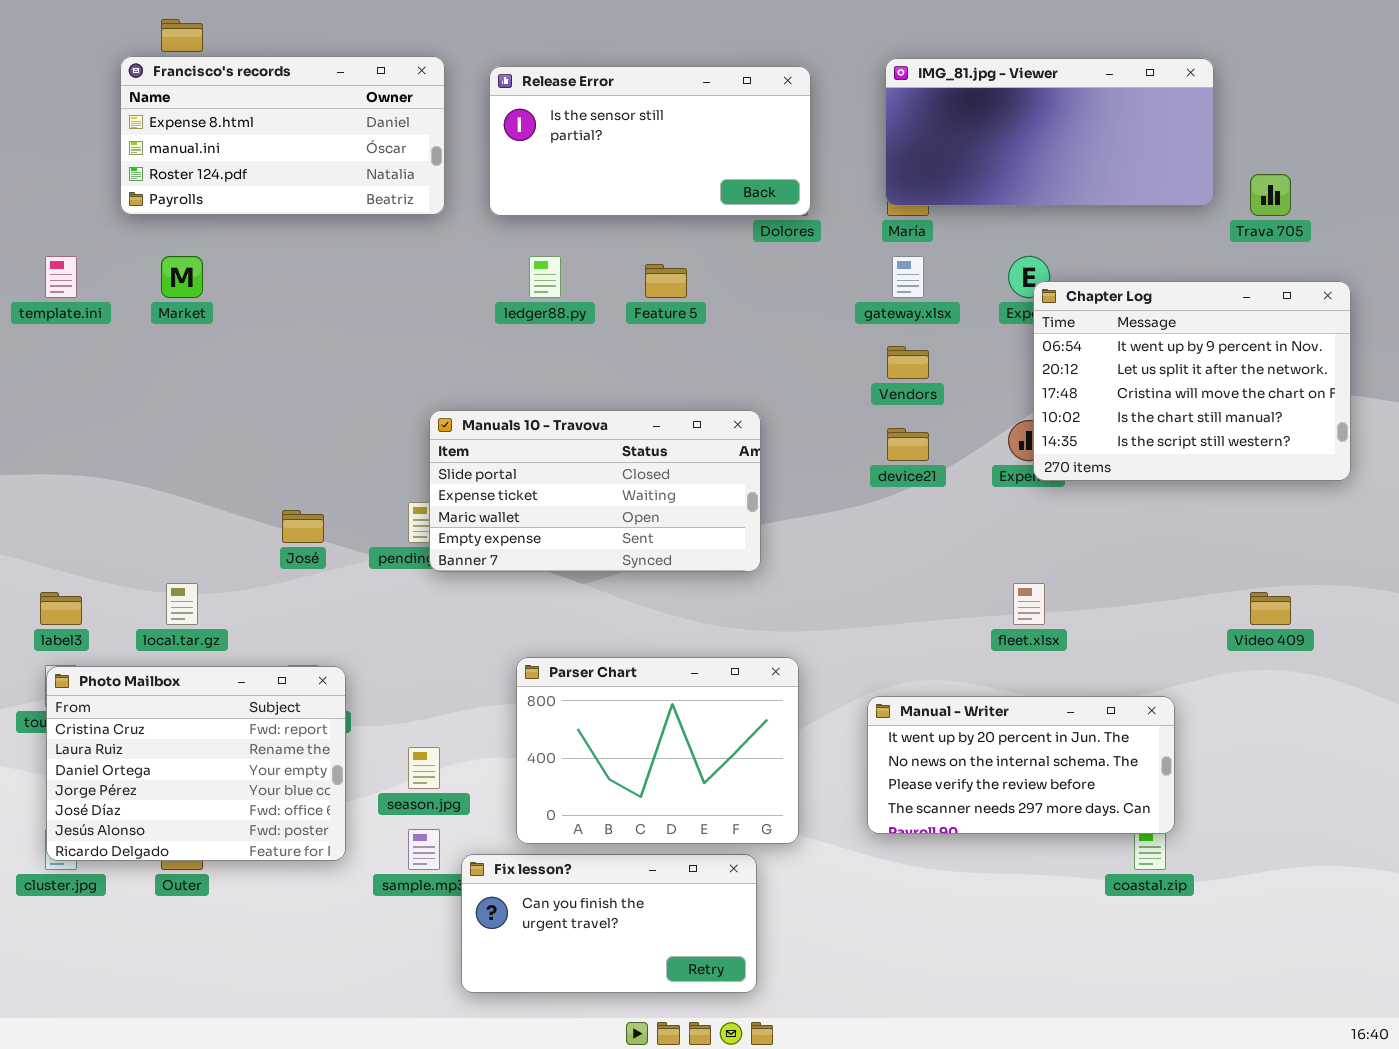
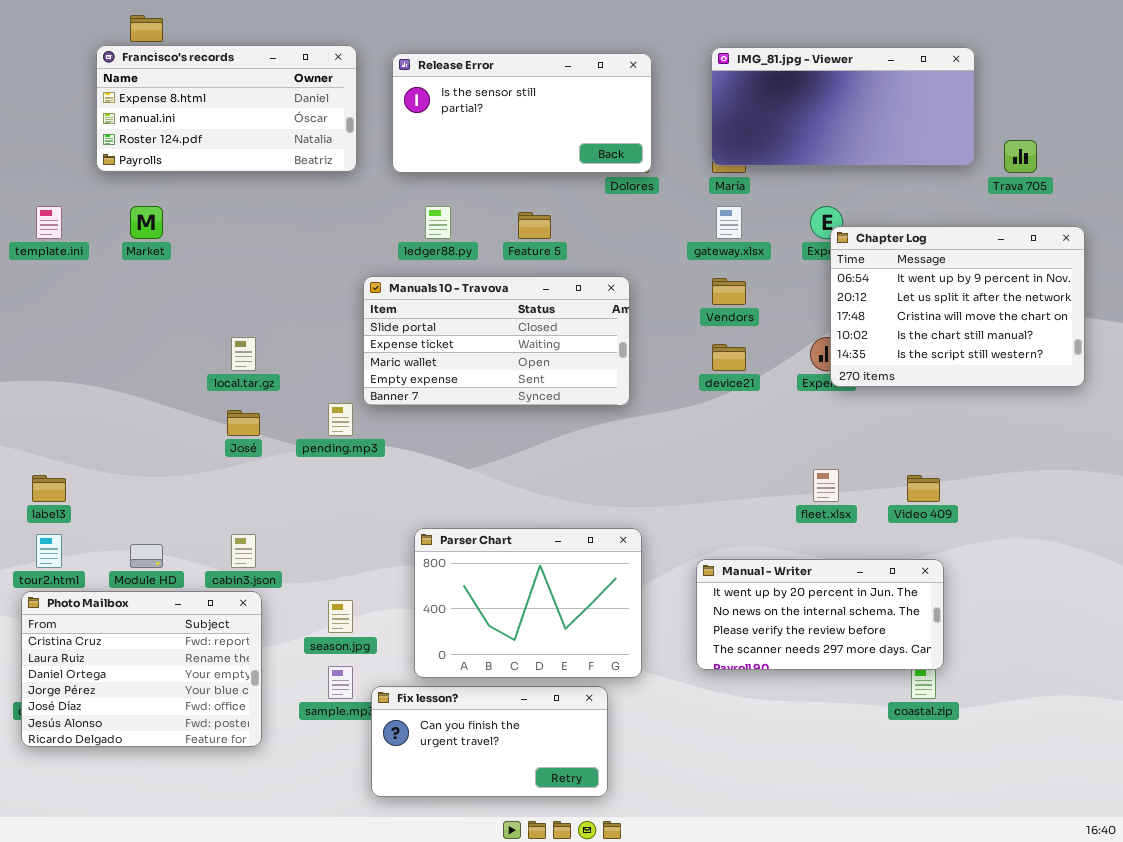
Manuals 10 - Travova: [429,410,761,572] -> [363,276,630,406], moved
local.tar.gz: [166,583,198,625] -> [231,337,256,371], moved
Video 409: [1250,592,1291,625] -> [907,475,940,502], moved
Photo Mailbox: [46,666,346,861] -> [21,591,262,747], moved

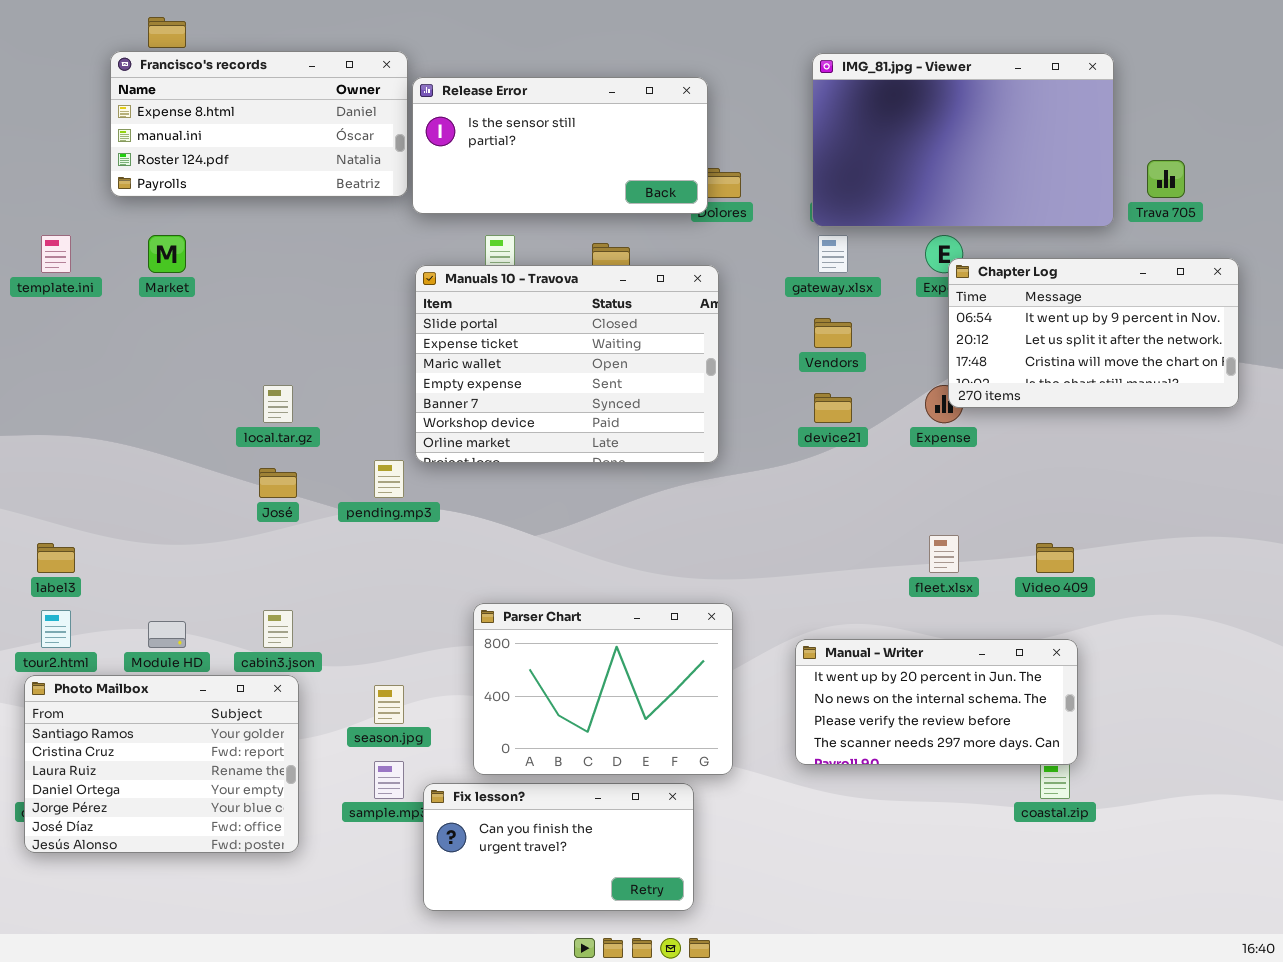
IMG_81.jpg - Viewer: [711,47,975,166] -> [812,53,1114,227], resized
Release Error: [392,53,652,173] -> [412,77,708,214], moved
Chapter Log: [830,226,1085,387] -> [948,258,1239,408], resized
Manuals 10 - Travova: [363,276,630,406] -> [415,265,719,463], resized
Photo Mailbox: [21,591,262,747] -> [24,675,299,853], scrolled up 1 row

